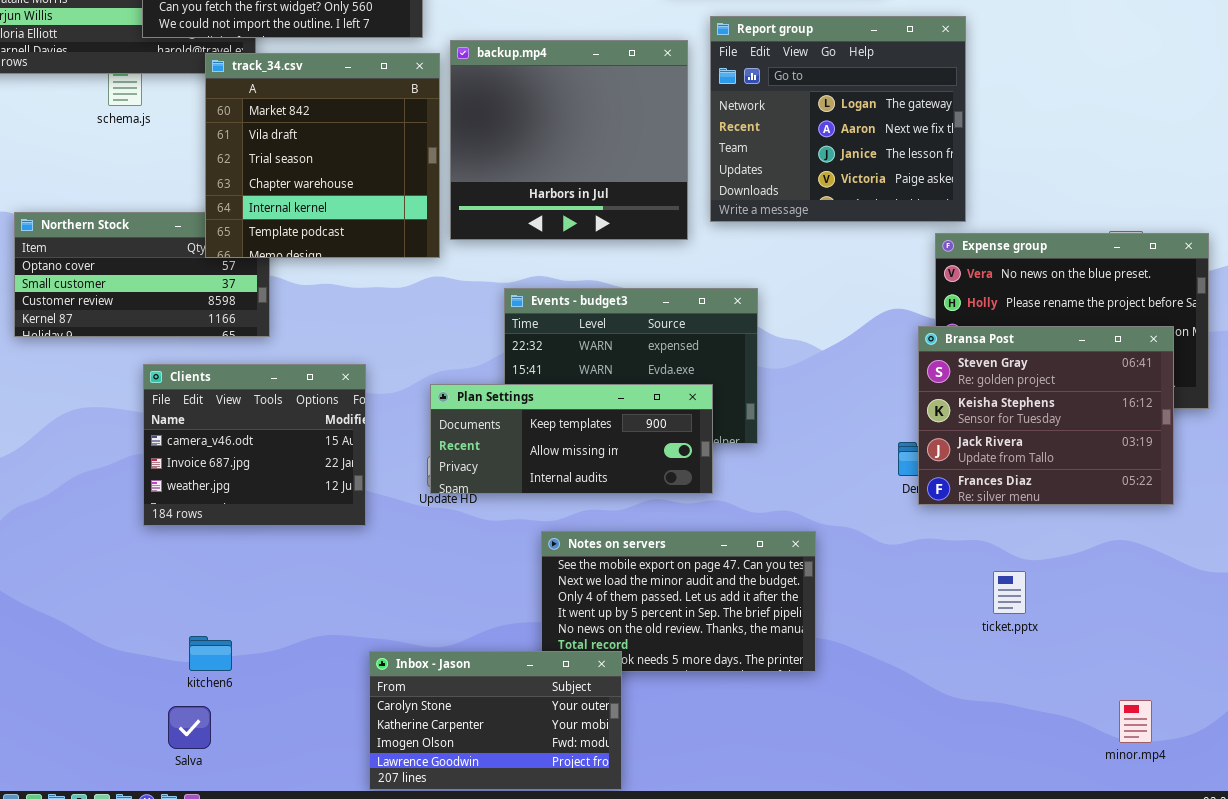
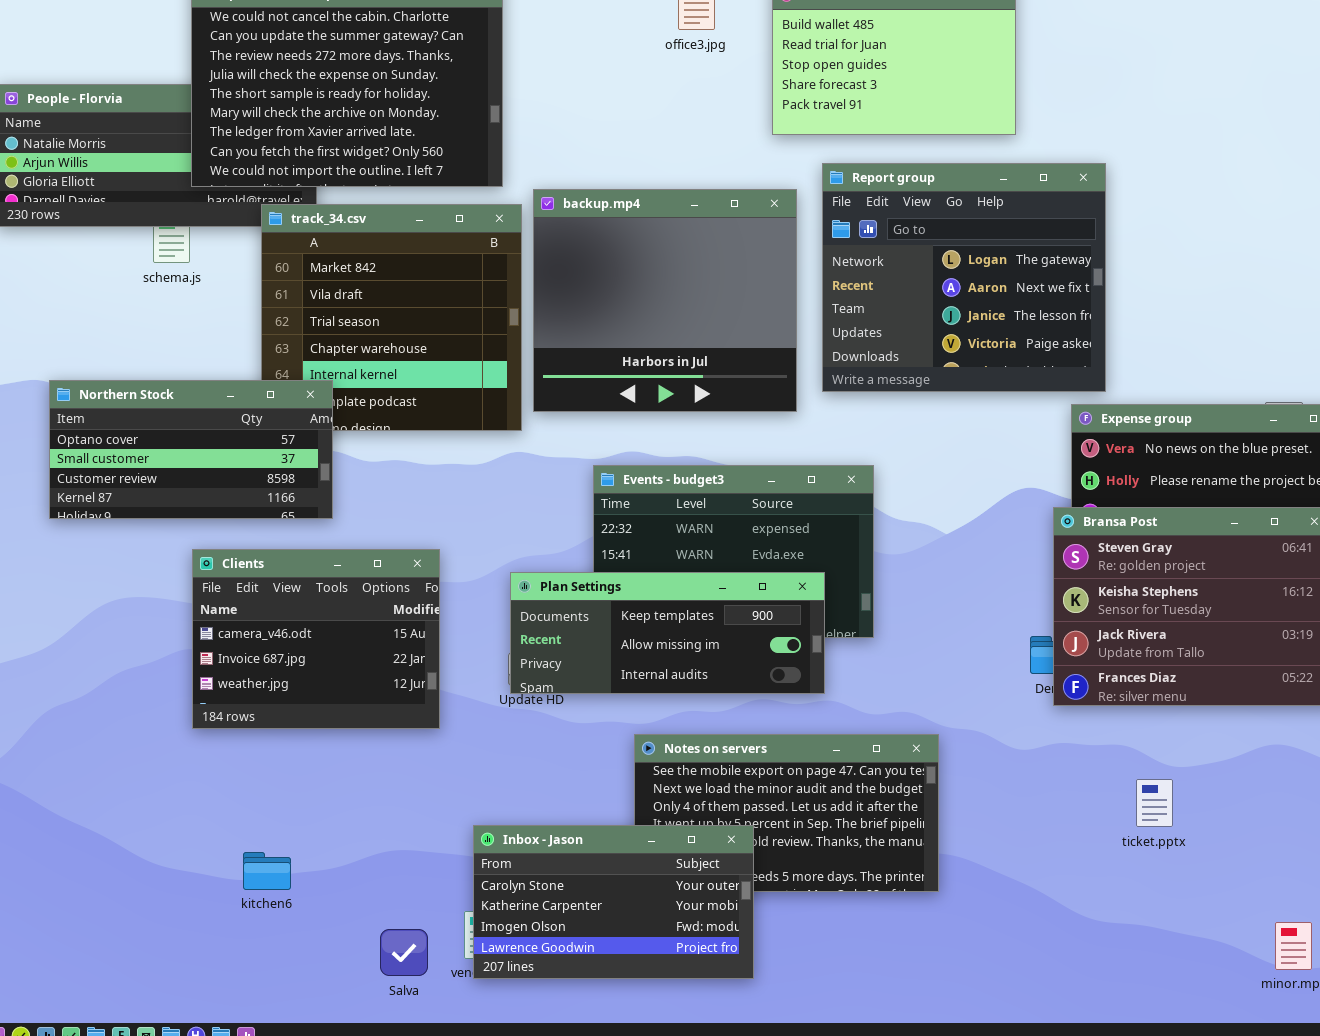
Northern Stock: [14,212,270,337] -> [49,380,333,519], raised
Inbox - Jason: [369,651,622,790] -> [473,825,754,979], moved
Salva: [168,706,211,749] -> [380,929,428,976], moved

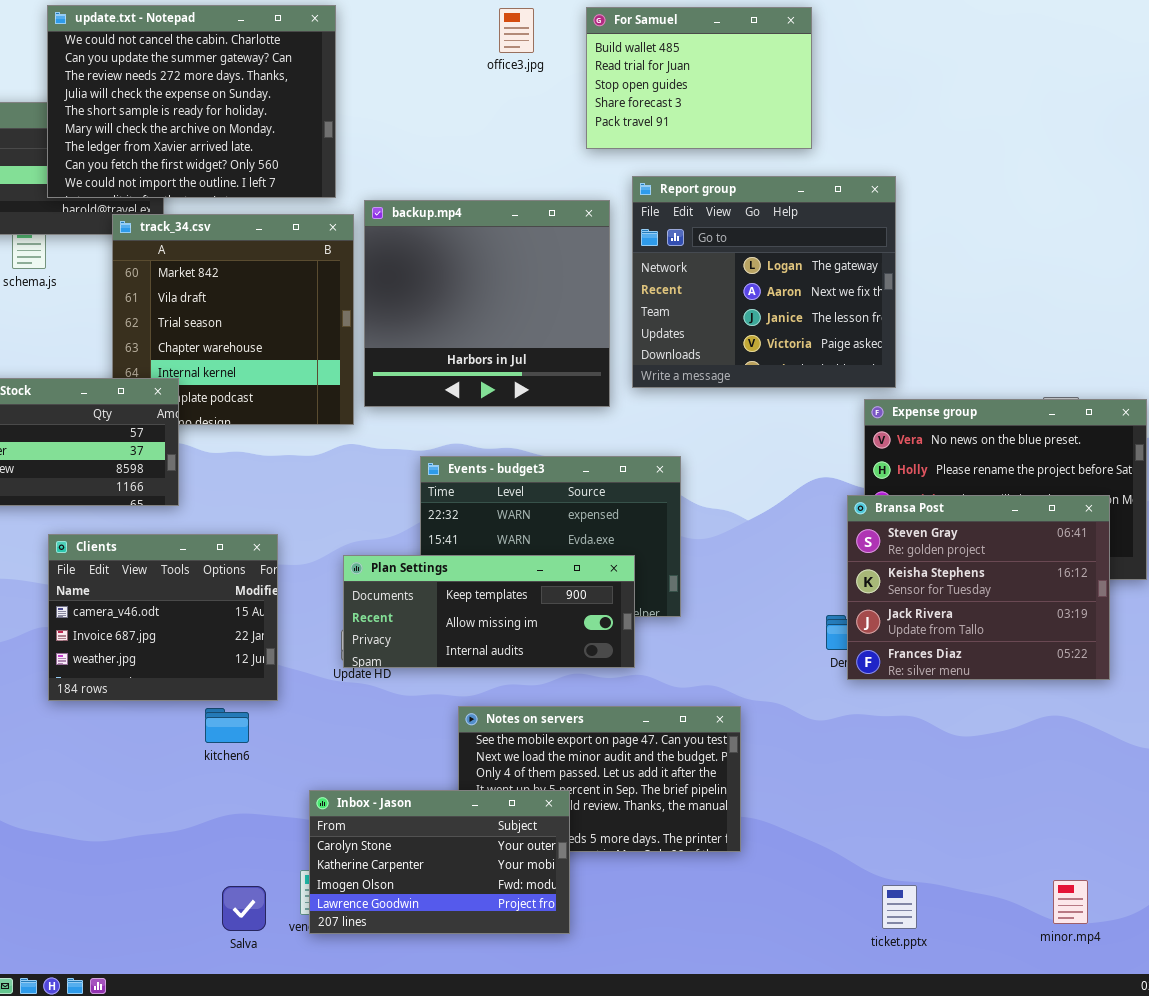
ticket.pptx: [1136,779,1173,827] -> [882,885,917,929], moved
kitchen6: [243,852,291,890] -> [205,708,249,743], moved

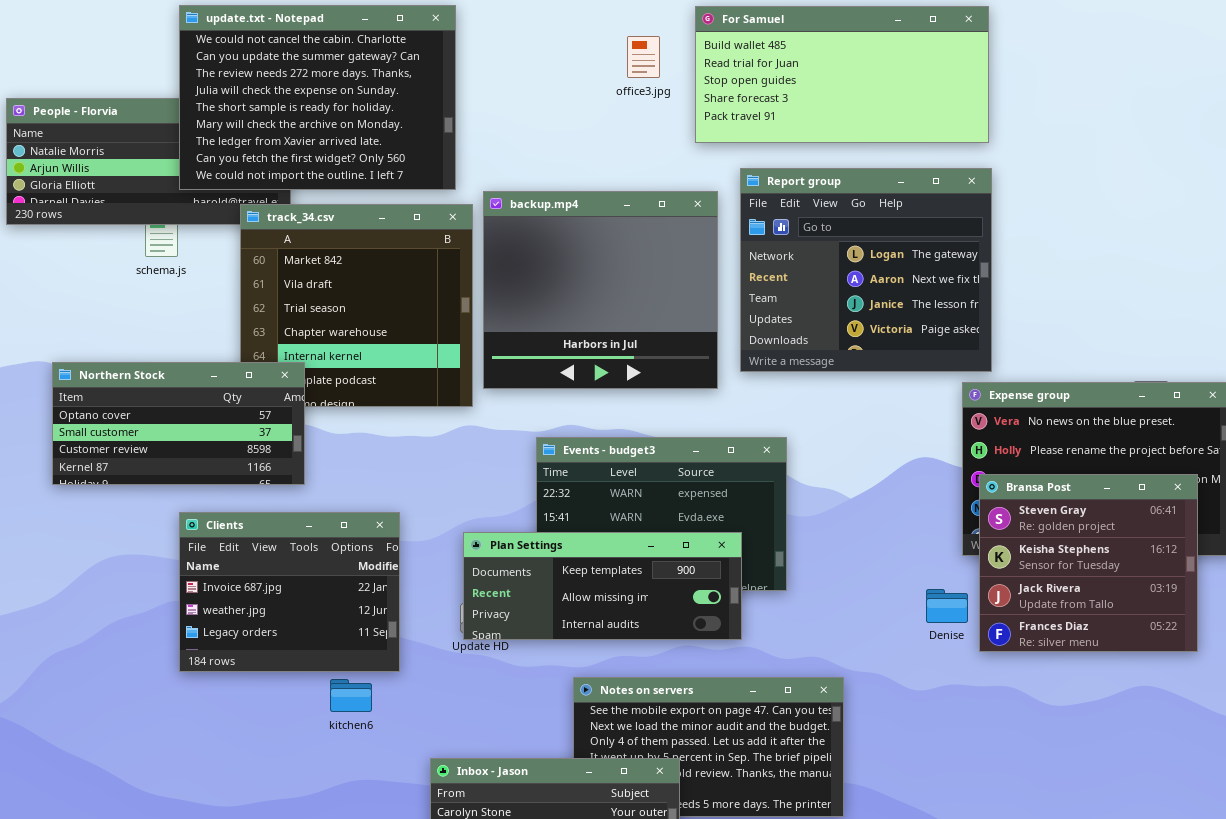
For Samuel: [586,7,812,149] -> [695,6,989,143], resized
office3.jpg: [499,8,534,53] -> [627,36,660,78], moved
Bransa Post: [847,495,1110,680] -> [979,474,1198,652], resized
Clients: [48,534,278,701] -> [179,512,400,672], scrolled down 1 row

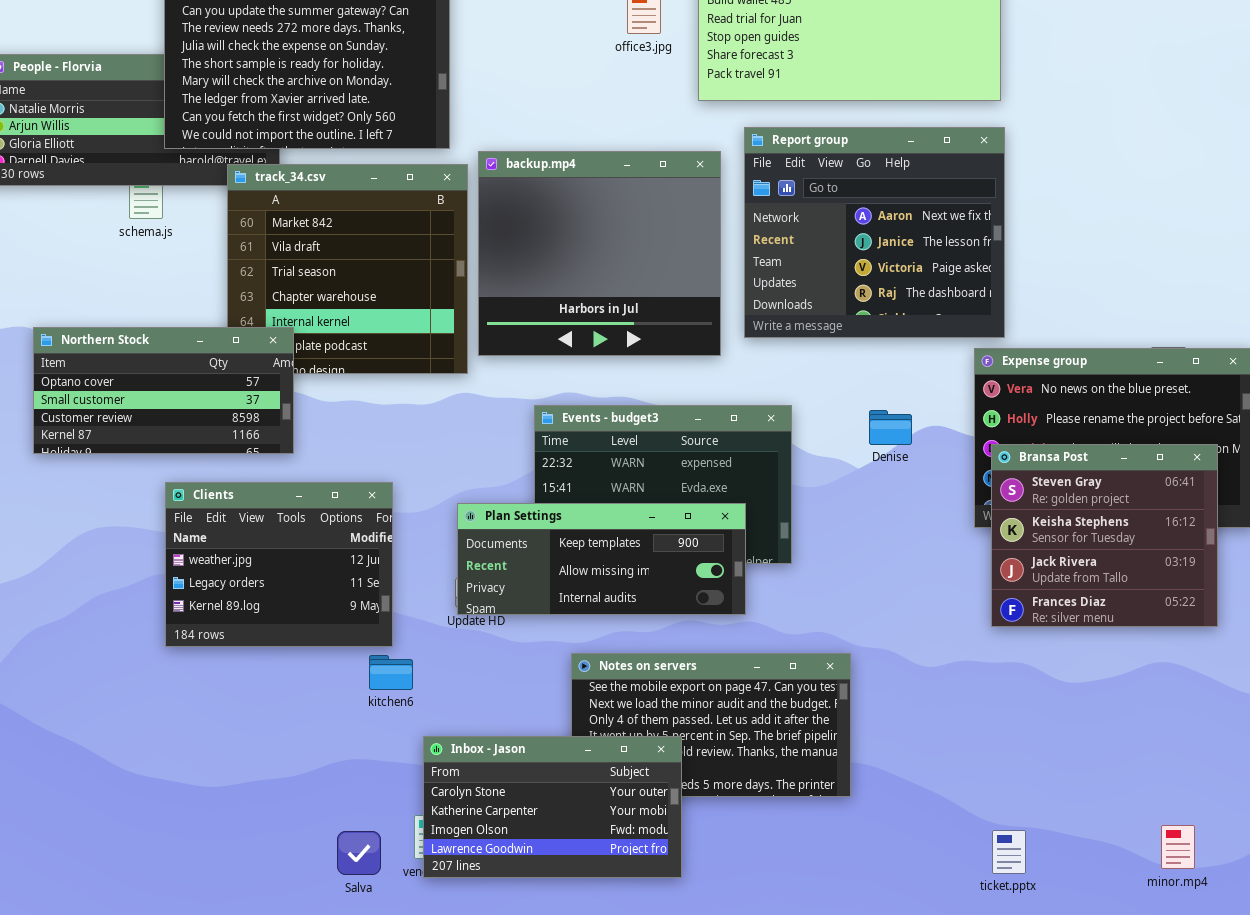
Report group: [740,168,992,372] -> [744,127,1005,338], scrolled down 1 row
Clients: [179,512,400,672] -> [165,482,393,647], scrolled down 1 row
Denise: [926,589,968,623] -> [869,410,912,445], moved
kitchen6: [330,679,372,712] -> [369,655,413,690], moved

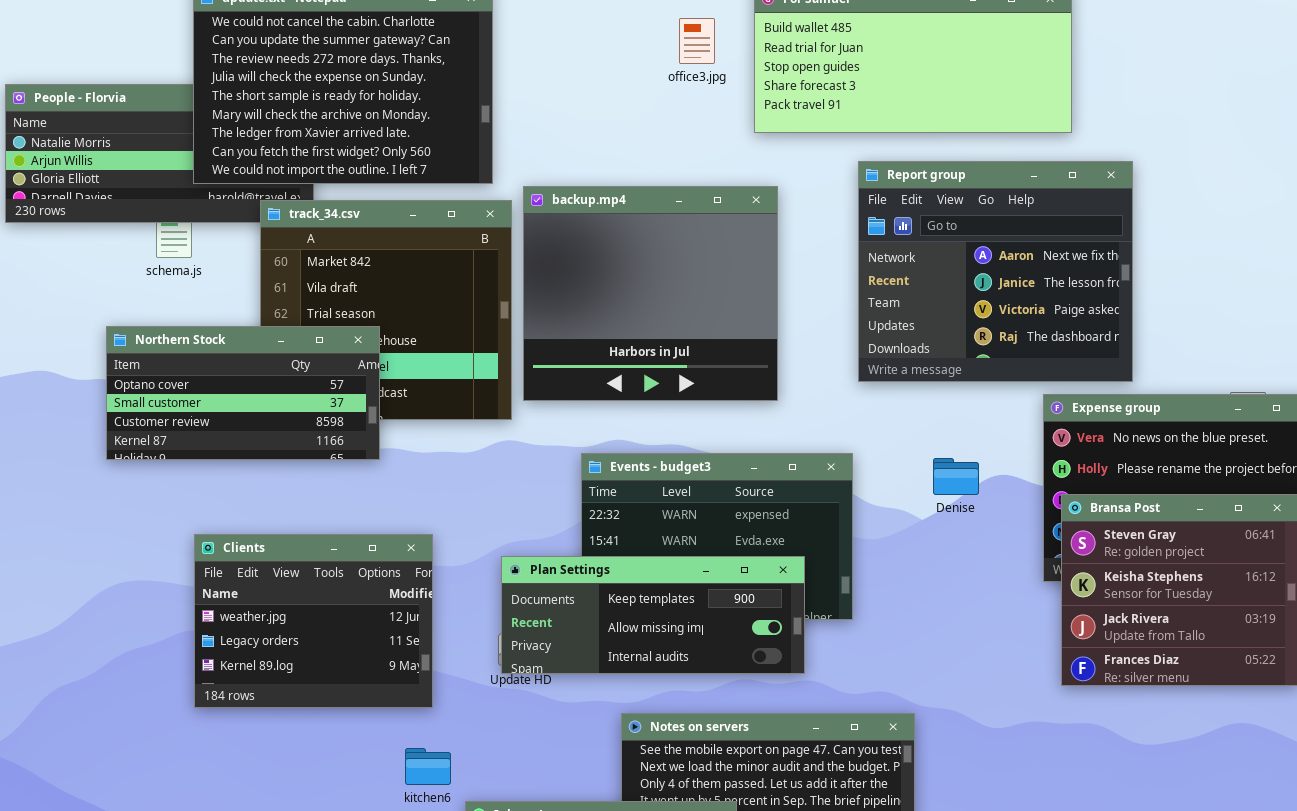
Report group: [744,127,1005,338] -> [858,161,1133,382], moved
Northern Stock: [33,327,294,454] -> [106,326,380,460], moved
kitchen6: [369,655,413,690] -> [405,748,451,785], moved

